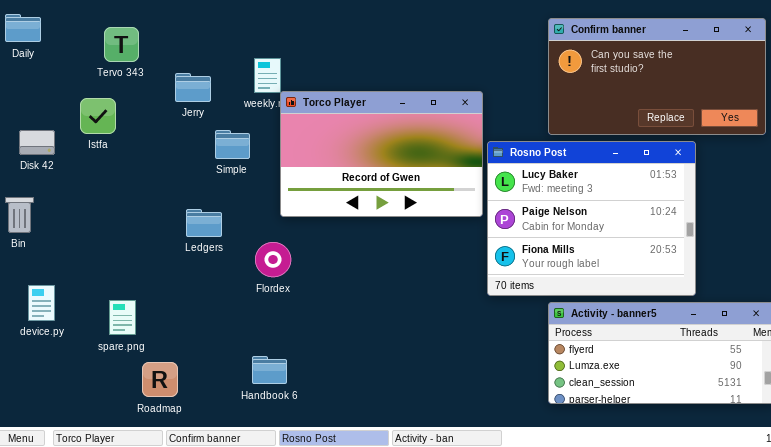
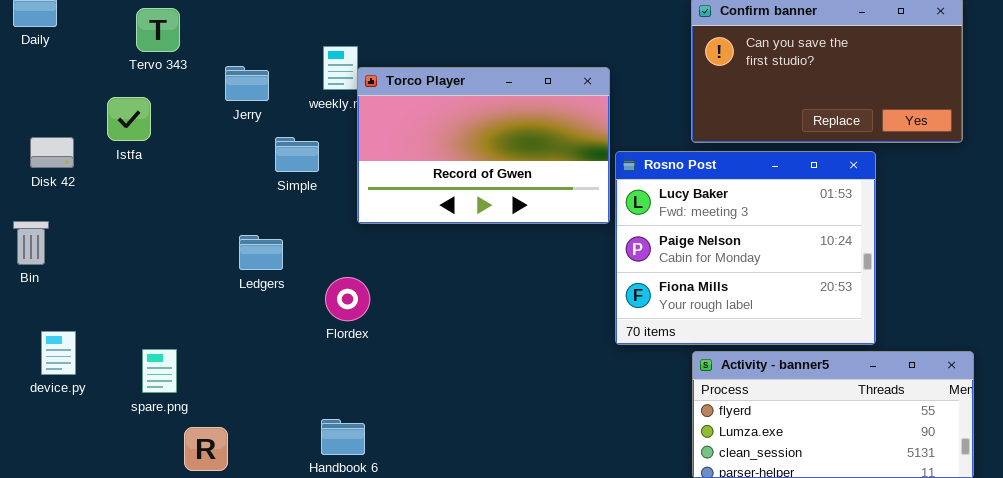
Torco Player: [280,91,483,217] -> [357,67,610,224], moved

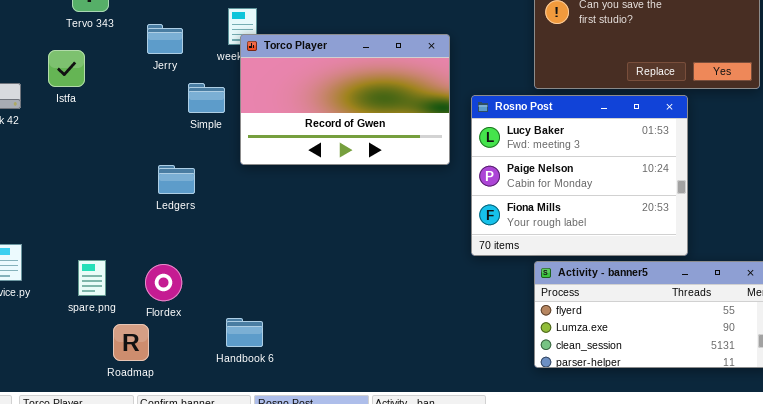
Torco Player: [357,67,610,224] -> [240,34,450,165], moved
Flordex: [325,277,370,321] -> [145,264,182,301], moved

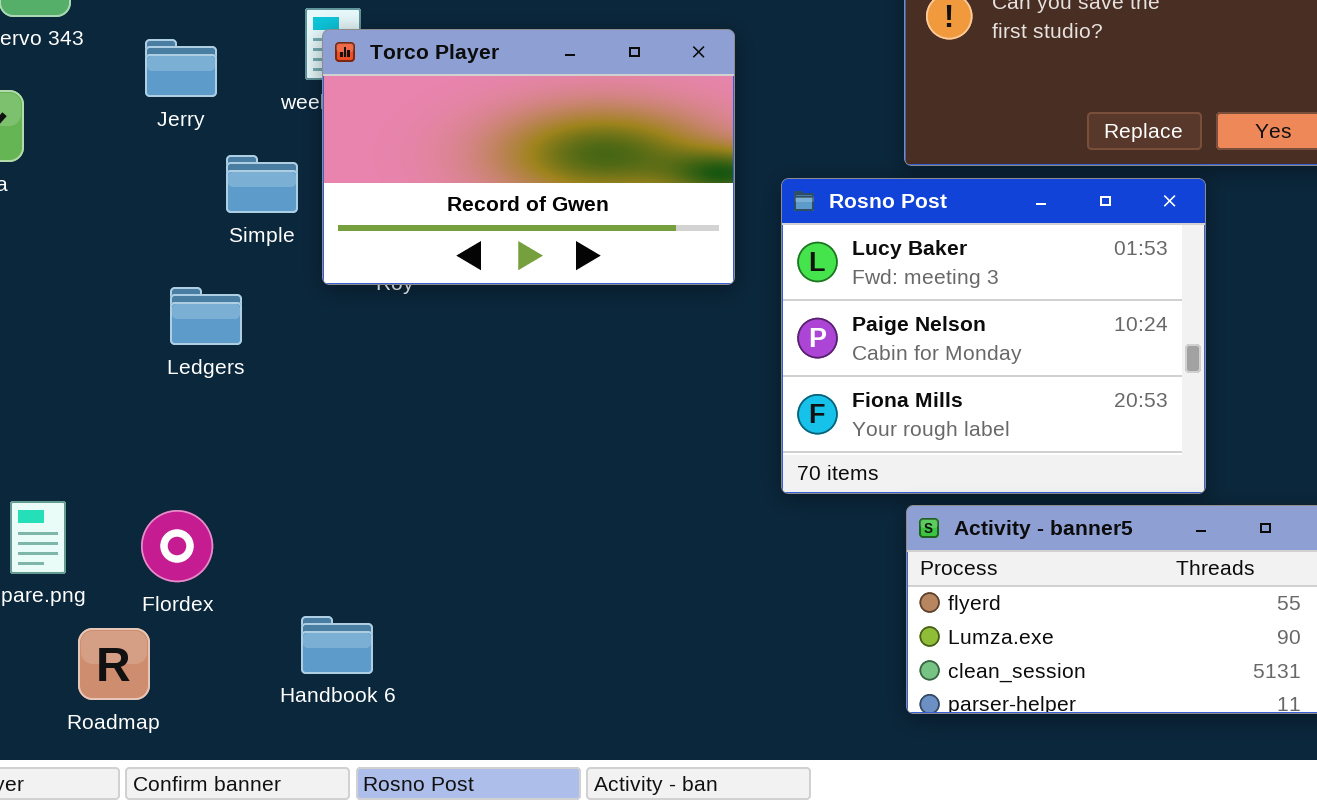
Torco Player: [240,34,450,165] -> [322,29,735,285], moved
Ledgers: [158,165,195,194] -> [170,287,242,345], moved

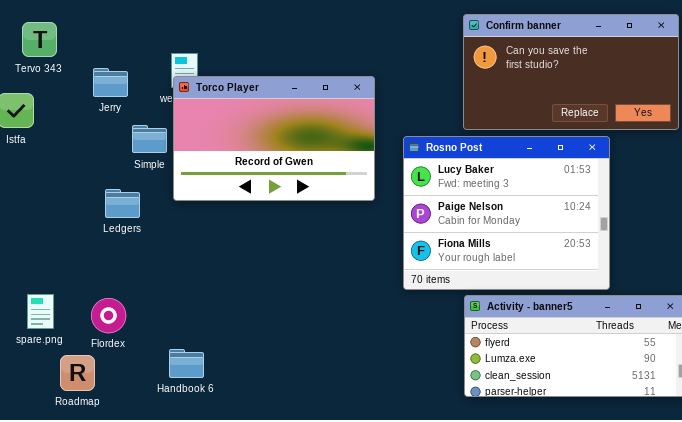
Torco Player: [322,29,735,285] -> [173,76,375,201], moved

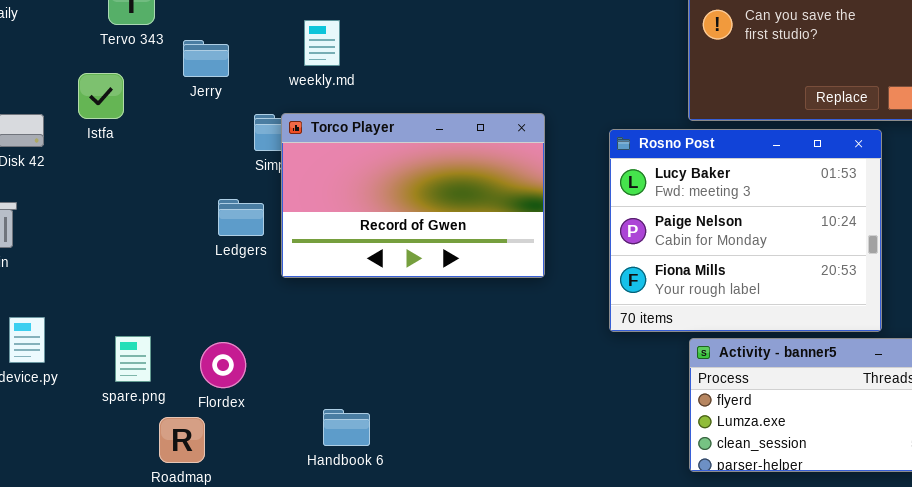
Jerry: [93,68,128,97] -> [183,40,229,77], moved
Torco Player: [173,76,375,201] -> [281,113,545,278], moved
Handbook 6: [169,349,204,378] -> [323,409,370,446], moved

